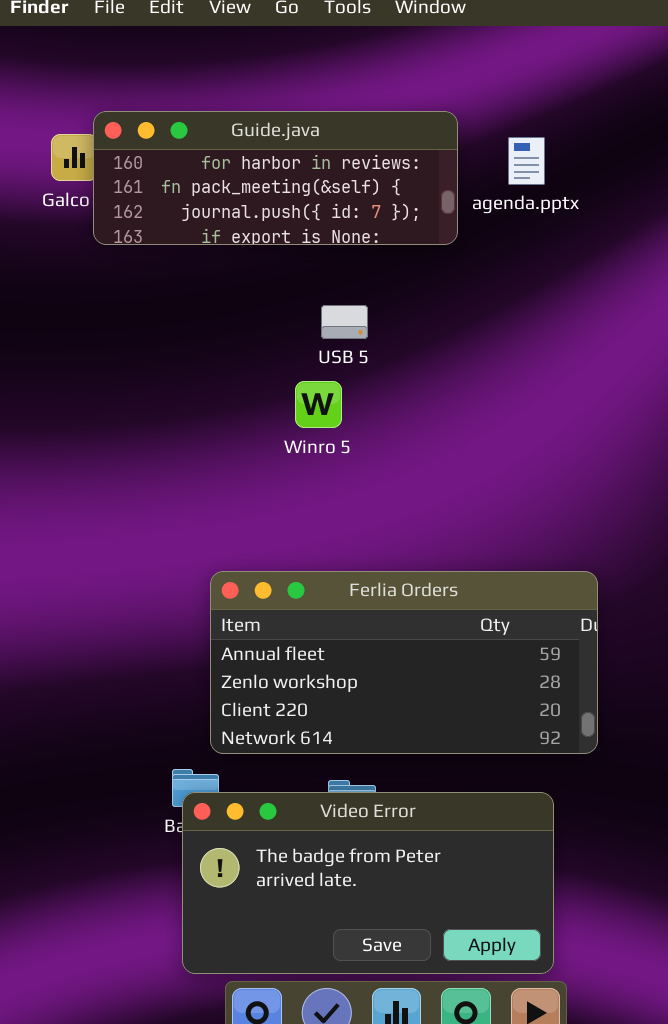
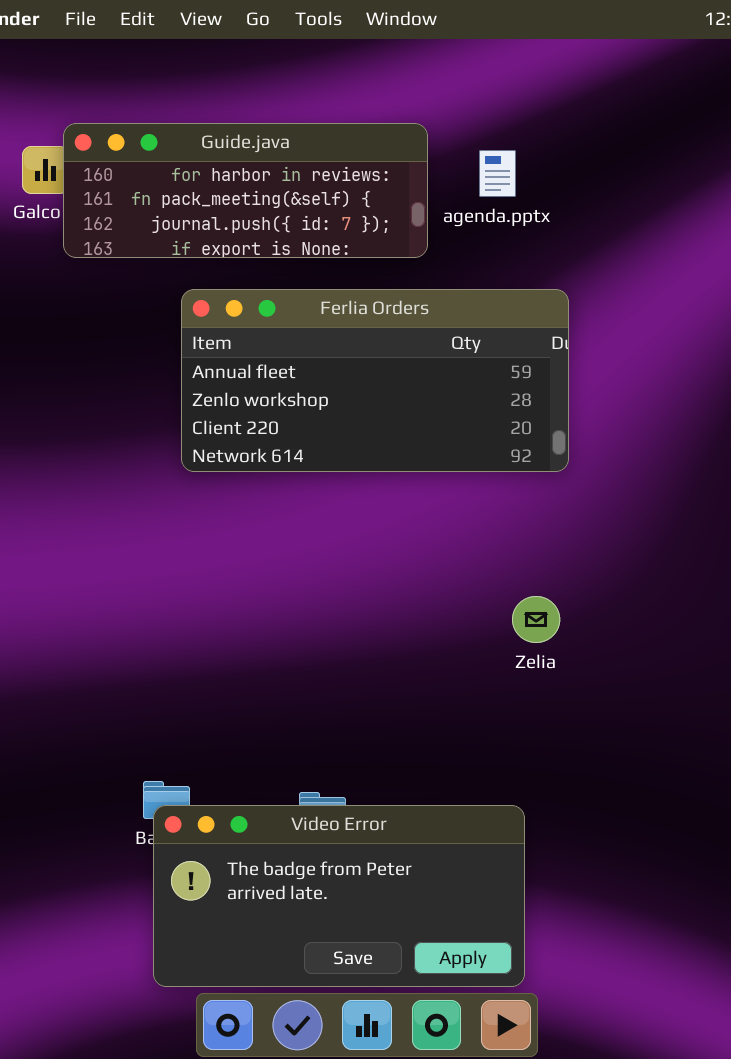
Ferlia Orders: [210,571,598,754] -> [181,289,569,472], moved

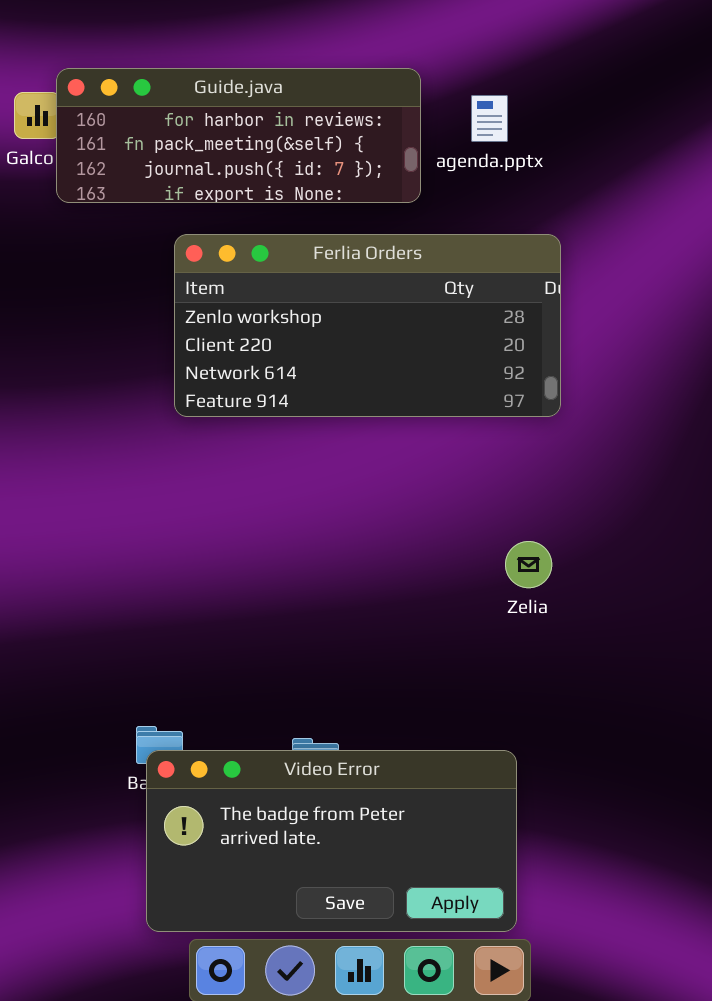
Ferlia Orders: [181,289,569,472] -> [174,234,561,417], scrolled down 1 row

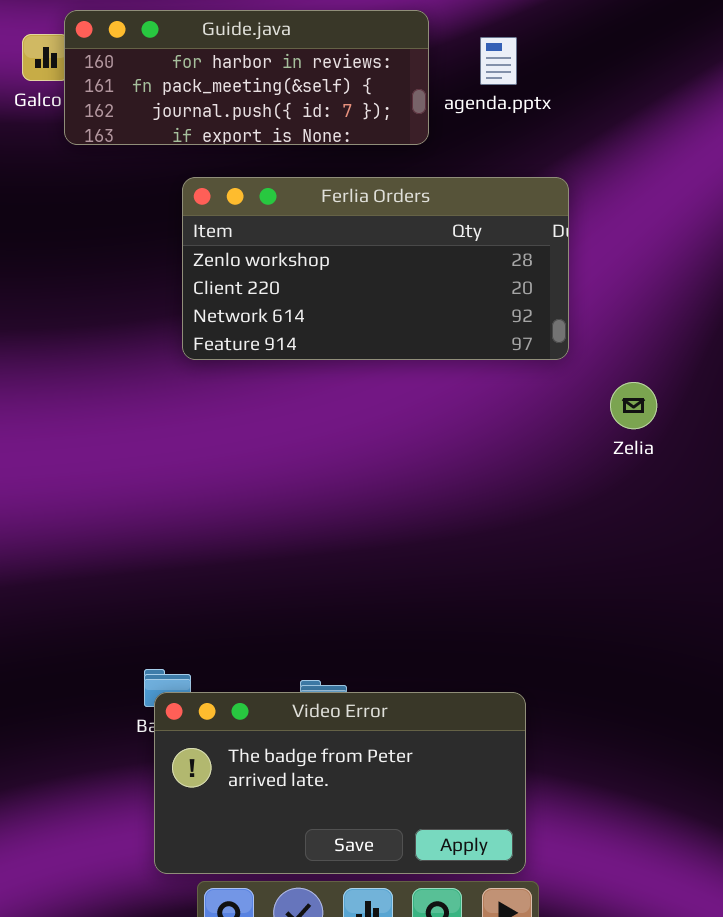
Zelia: [505,541,552,588] -> [610,382,657,429], moved

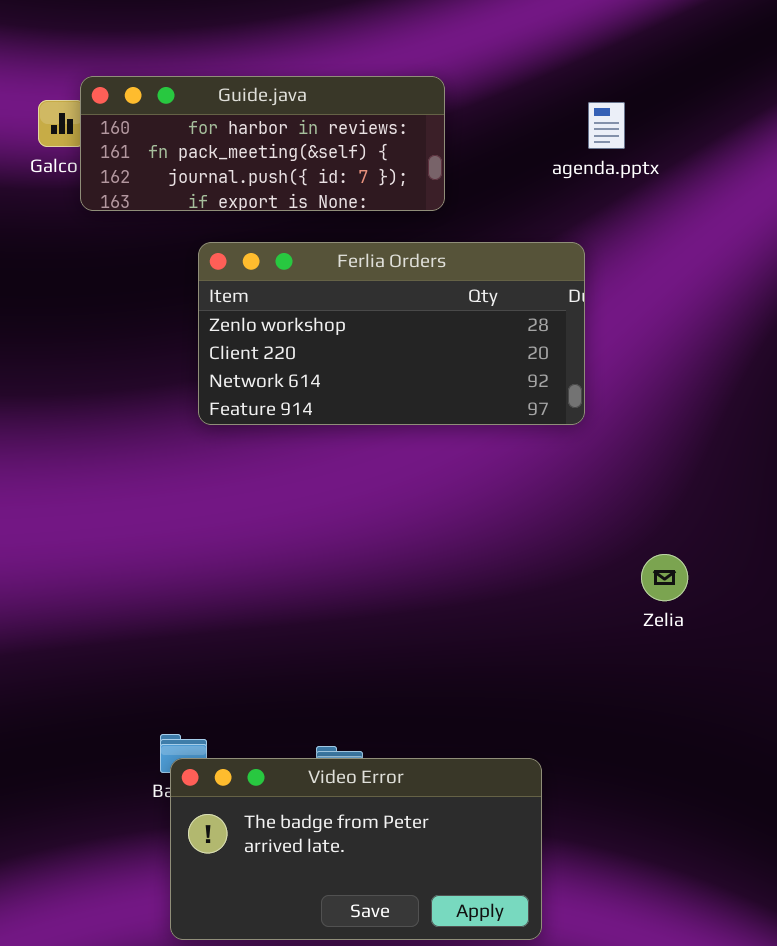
agenda.pptx: [480,37,517,85] -> [588,102,625,149], moved
Zelia: [610,382,657,429] -> [641,554,688,601], moved

